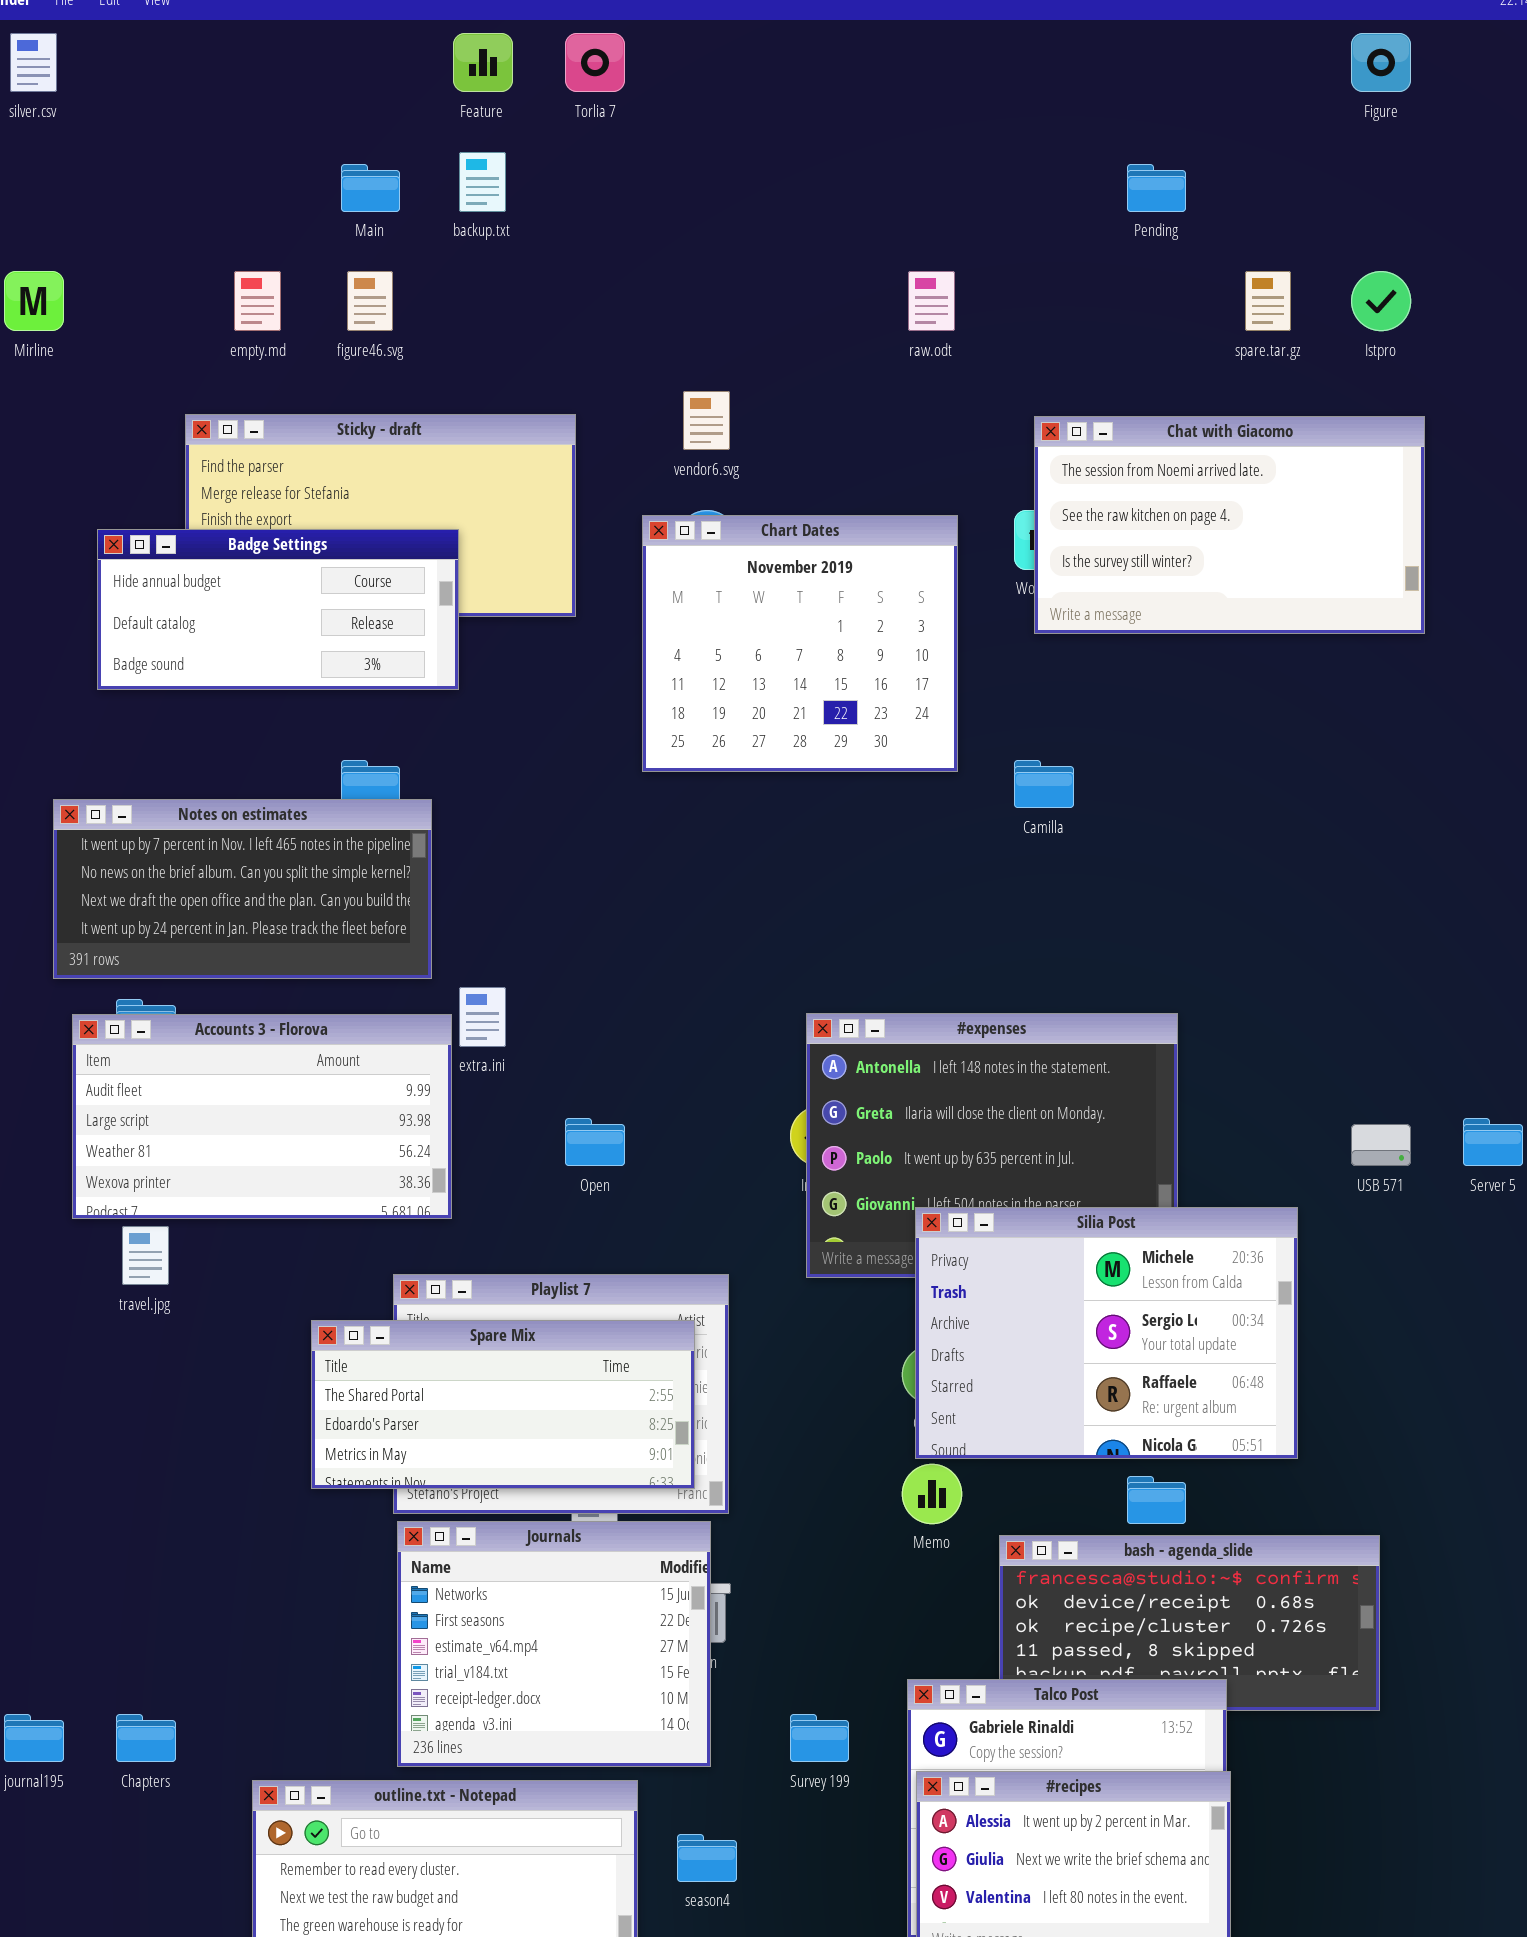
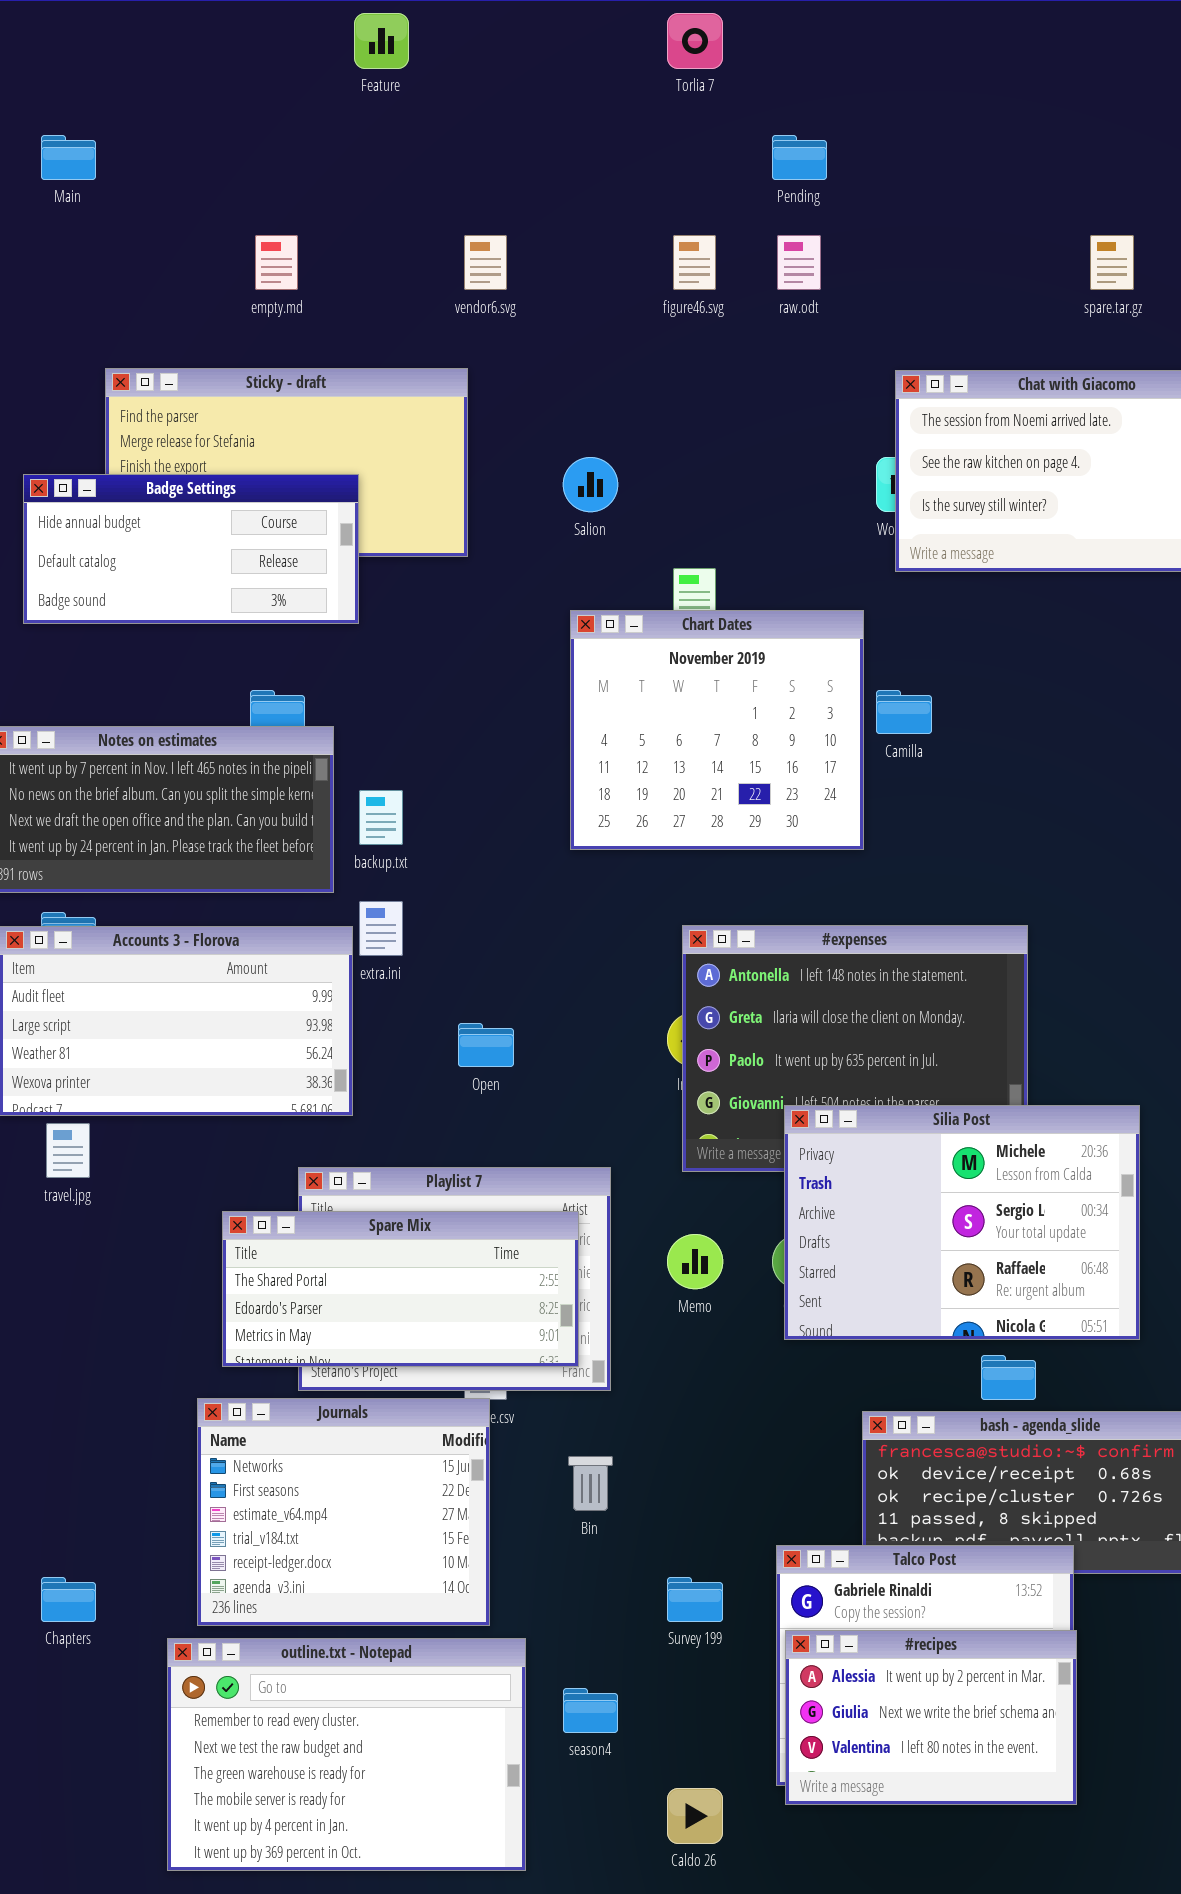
Torlia 7: [565,33,625,92] -> [667,13,723,69], moved
backup.txt: [459,152,506,212] -> [359,790,403,845], moved
Main: [341,164,400,212] -> [41,135,96,180], moved
Pending: [1127,164,1186,212] -> [772,135,827,180], moved
empty.md: [234,271,281,331] -> [255,235,298,290], moved
figure46.svg: [347,271,393,331] -> [673,235,716,290], moved
vendor6.svg: [683,391,730,450] -> [464,235,507,290], moved
Chart Dates: [642,515,958,772] -> [570,610,864,850], moved
Memo: [902,1464,962,1524] -> [667,1234,723,1289], moved
Journals: [397,1521,711,1767] -> [197,1398,490,1626], moved

